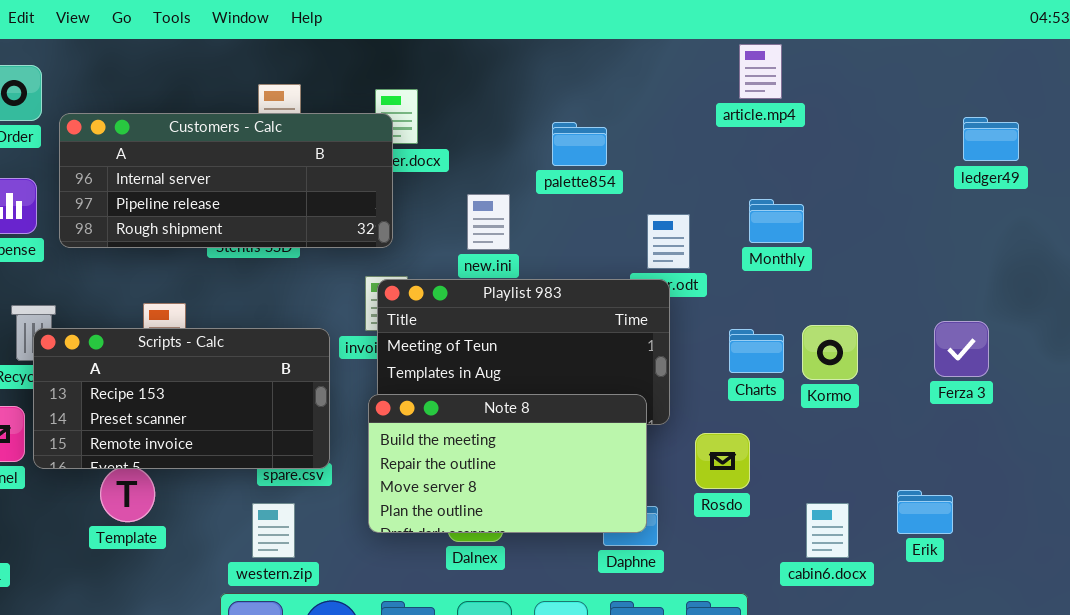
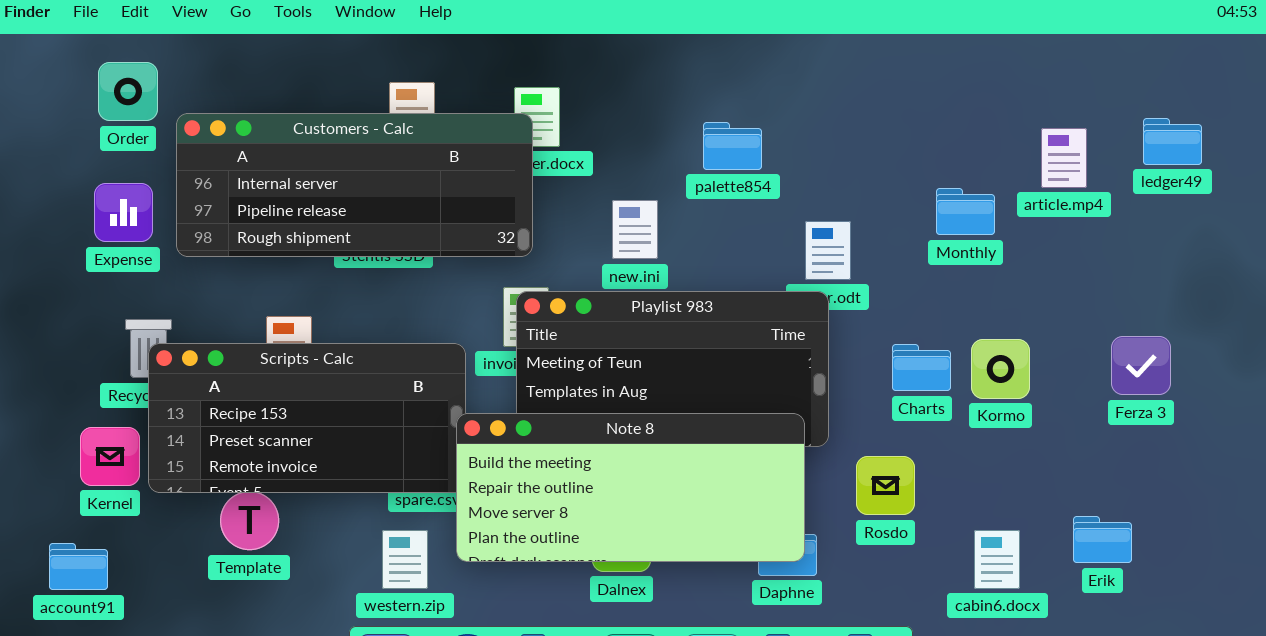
article.mp4: [739,44,782,99] -> [1041,128,1087,188], moved
Monthly: [749,199,804,243] -> [936,188,995,235], moved
Note 8: [368,394,647,533] -> [456,413,805,562], resized

